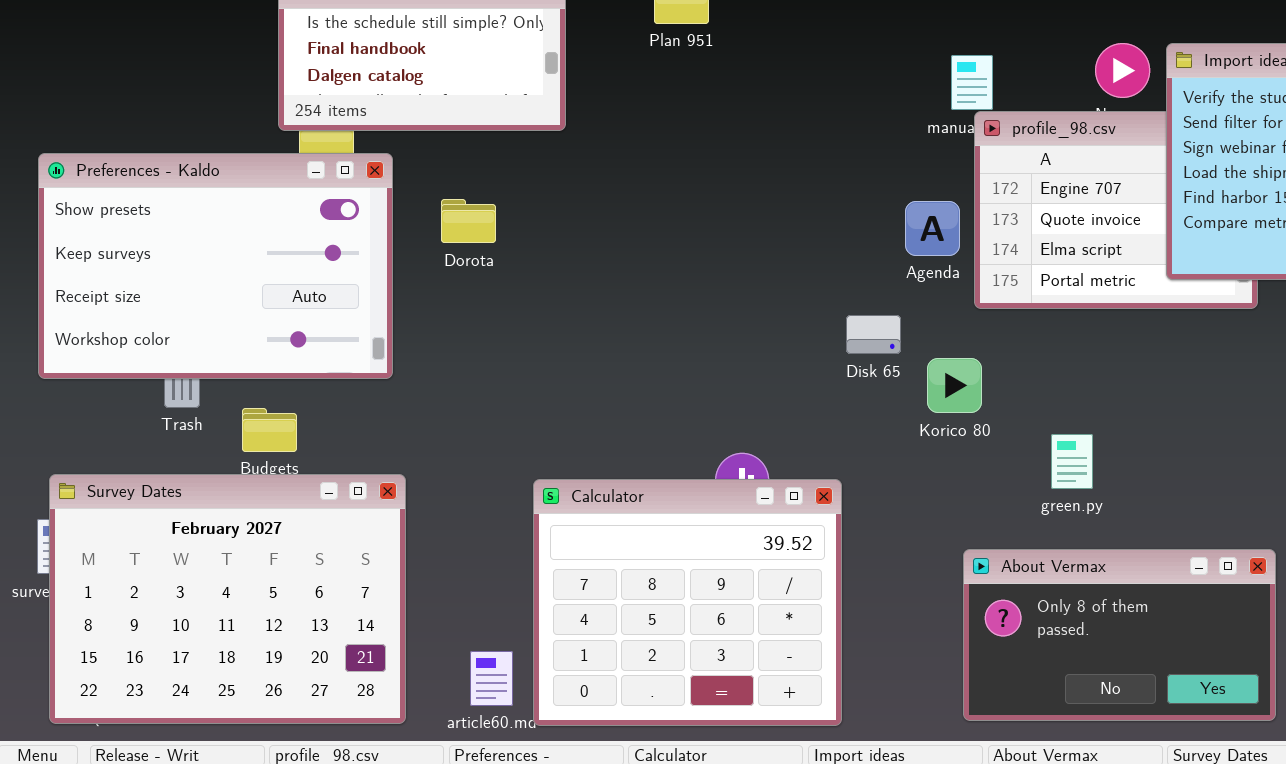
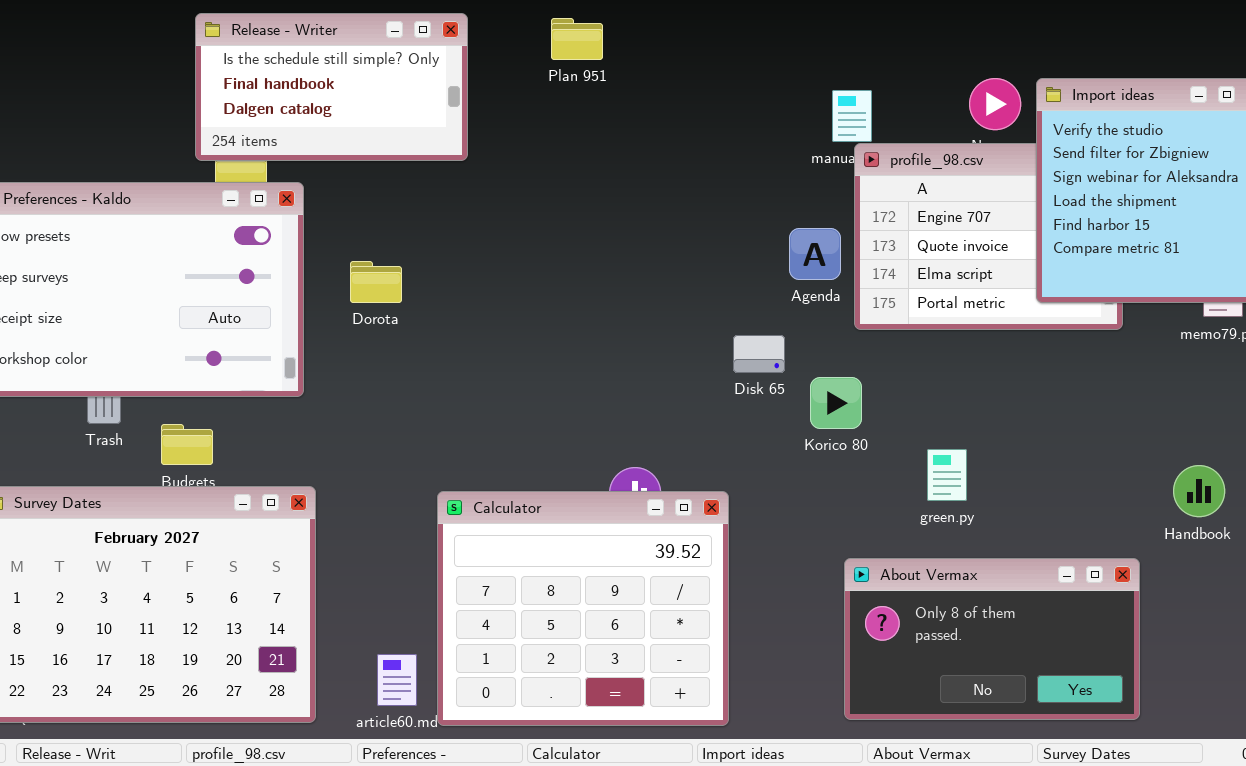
Dorota: [441,199,496,243] -> [350,261,402,303], moved

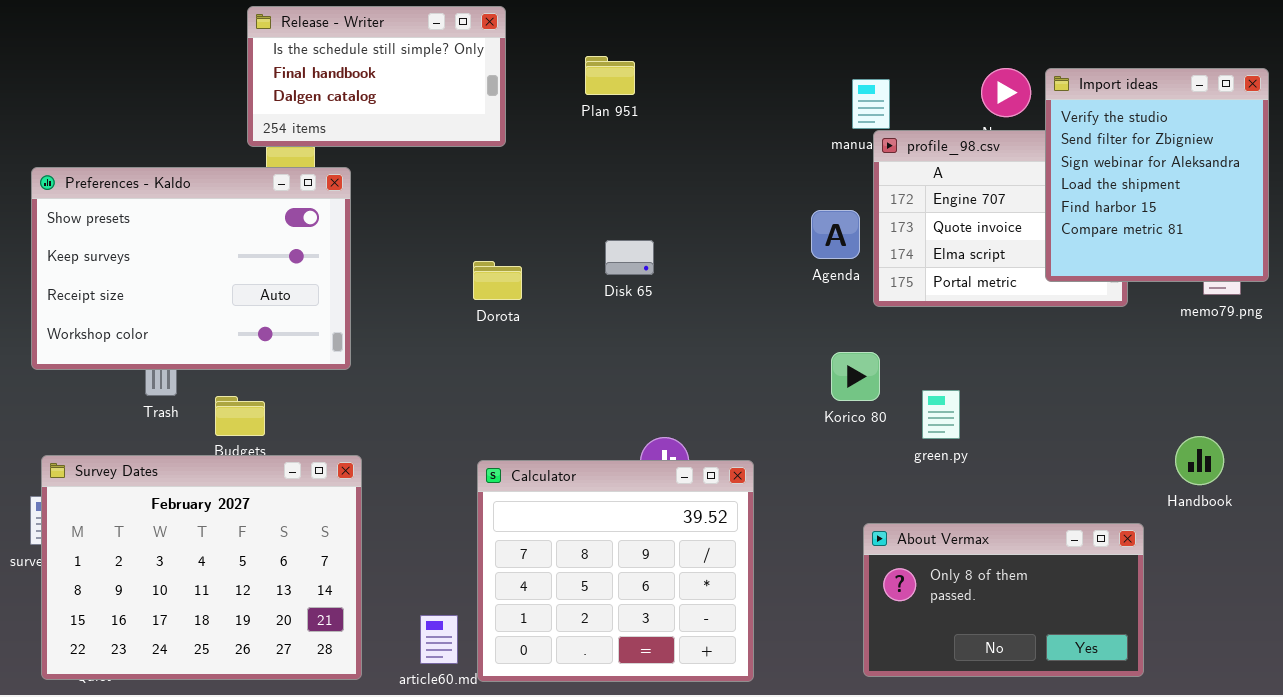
Plan 951: [551,18,603,60] -> [585,56,635,95], moved
Dorota: [350,261,402,303] -> [473,261,522,300], moved
Disk 65: [733,335,785,373] -> [605,240,654,275], moved
green.py: [927,449,967,501] -> [922,390,960,439], moved

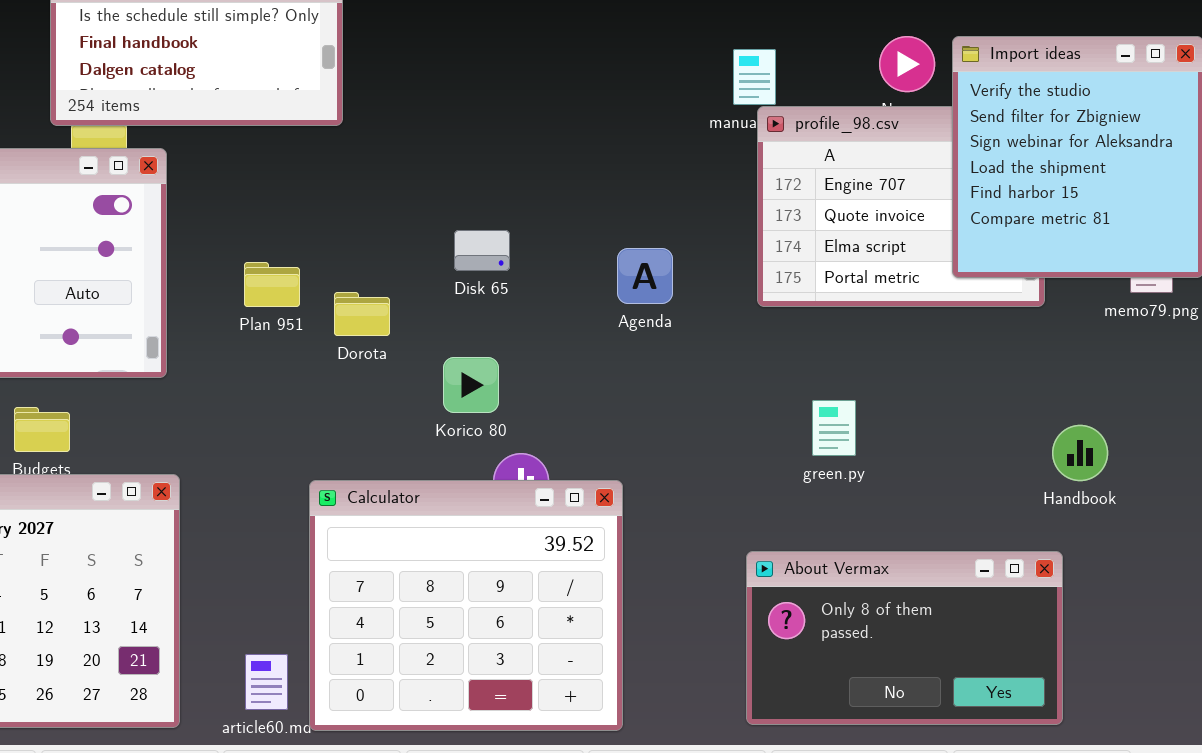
Plan 951: [585,56,635,95] -> [244,262,300,307], moved
Agenda: [811,210,860,259] -> [617,248,673,304], moved
Dorota: [473,261,522,300] -> [334,292,390,336], moved
Korico 80: [831,352,880,401] -> [443,357,499,413], moved
Handbook: [1175,436,1224,485] -> [1052,425,1108,481], moved

